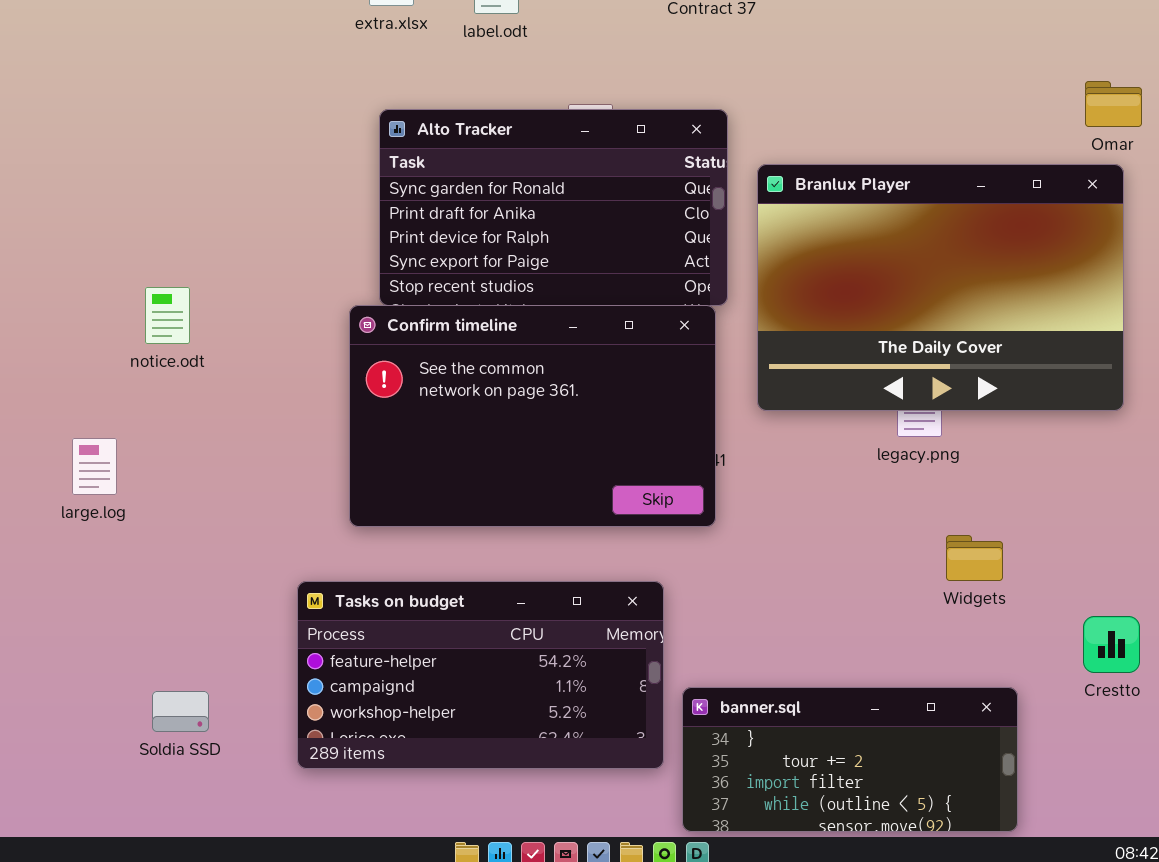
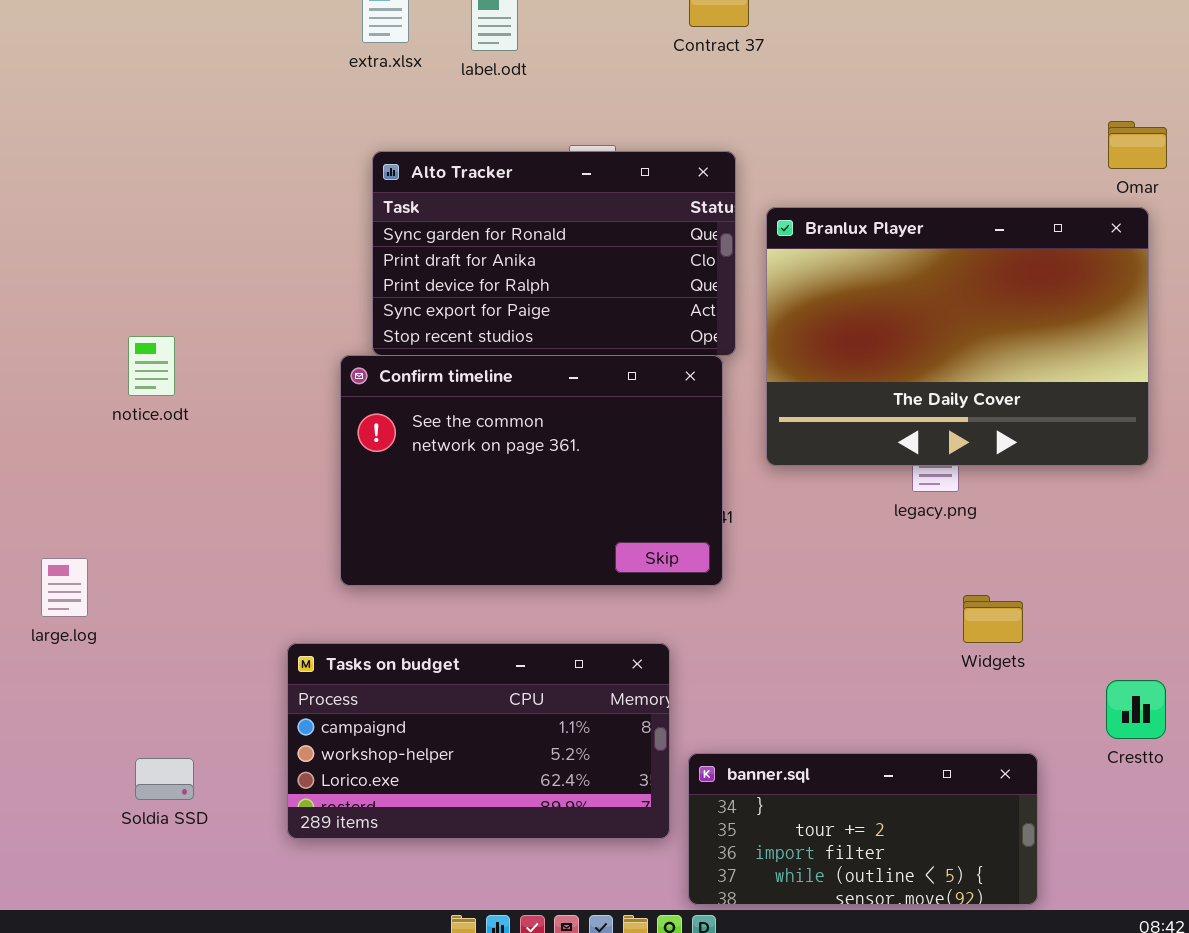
large.log: [72,438,117,495] -> [41,558,88,617], moved
Tasks on budget: [297,581,664,769] -> [287,643,670,839], scrolled down 1 row

